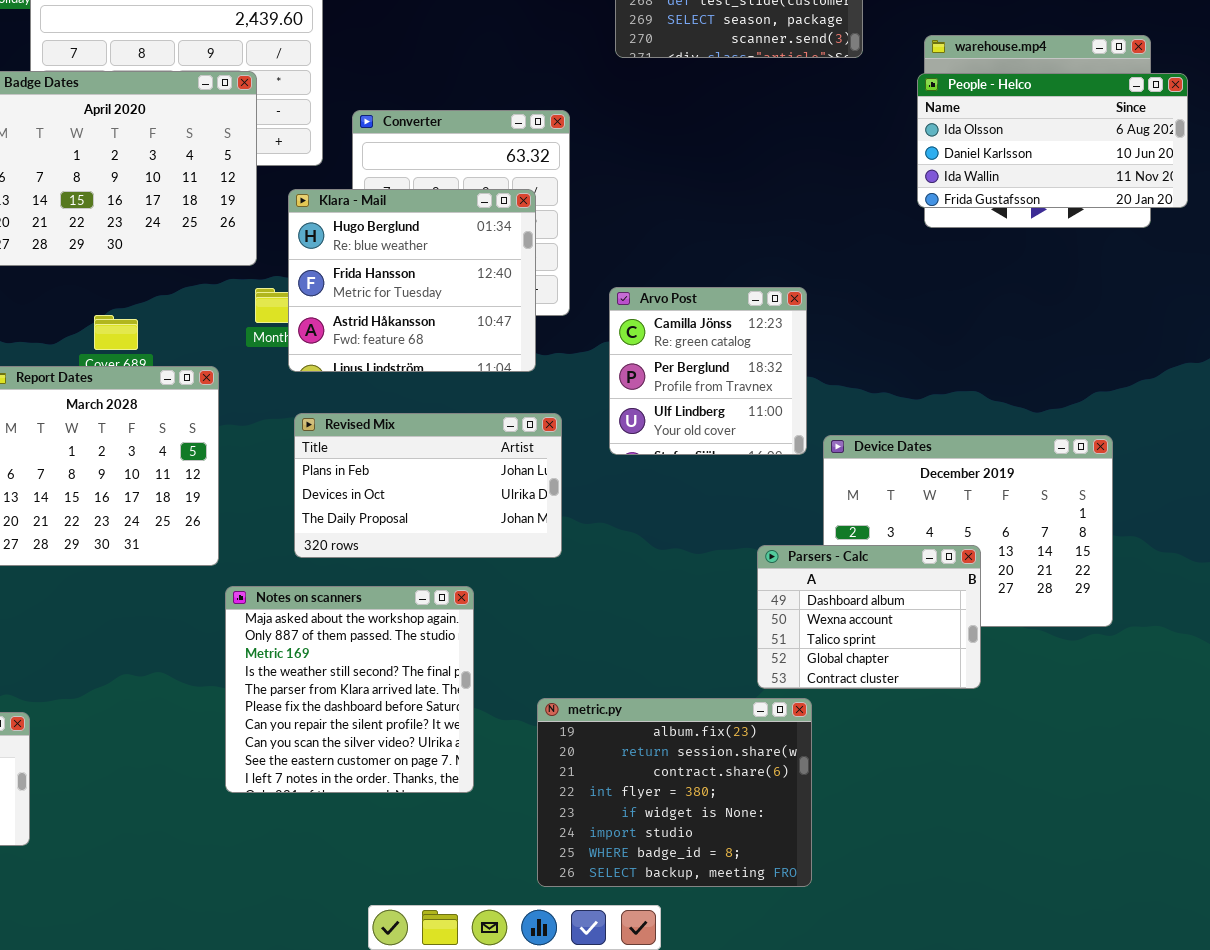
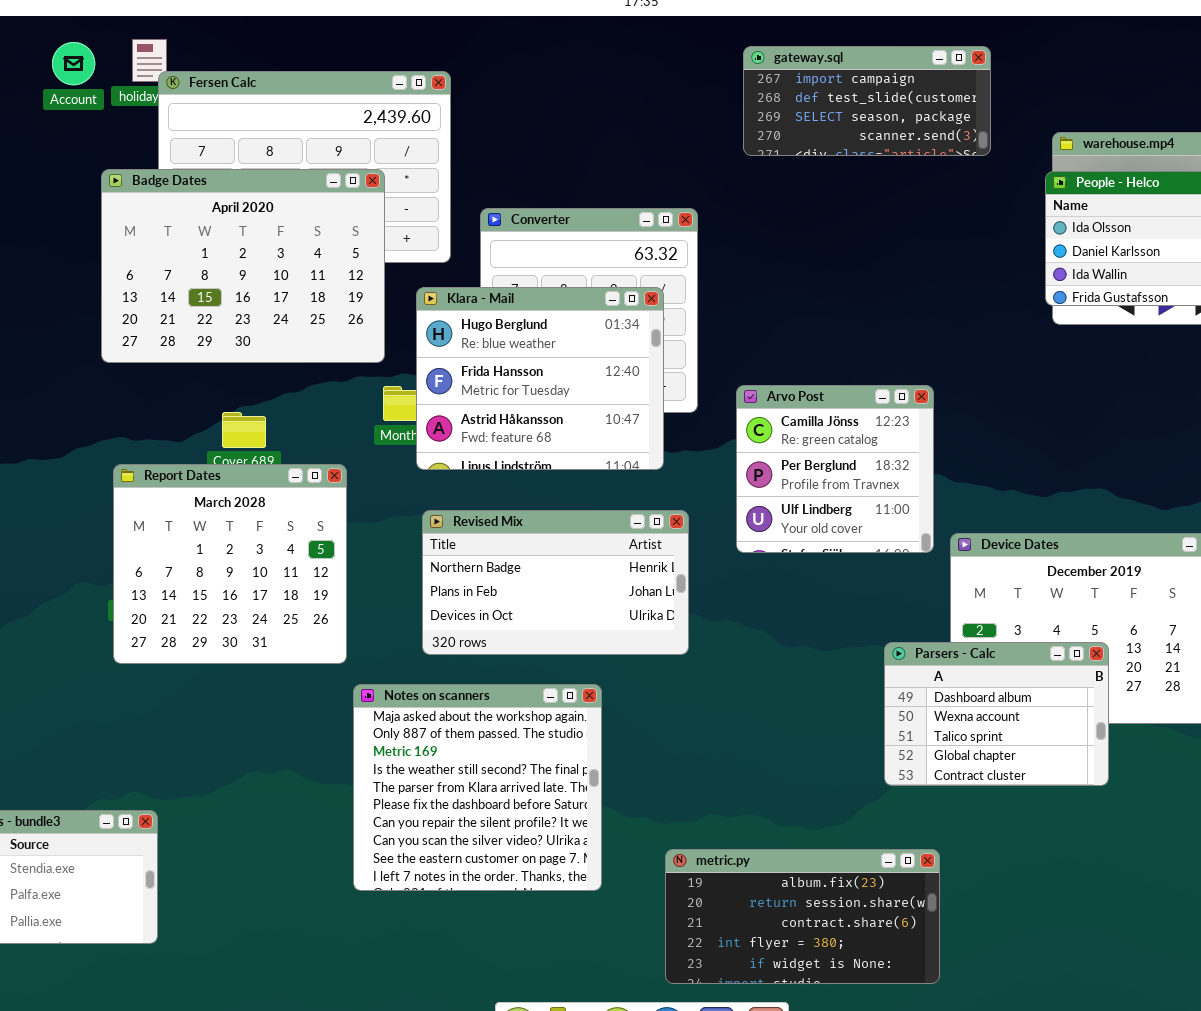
Revised Mix: [294,413,562,558] -> [422,510,689,655], scrolled up 1 row
metric.py: [537,698,812,887] -> [665,849,940,984], resized

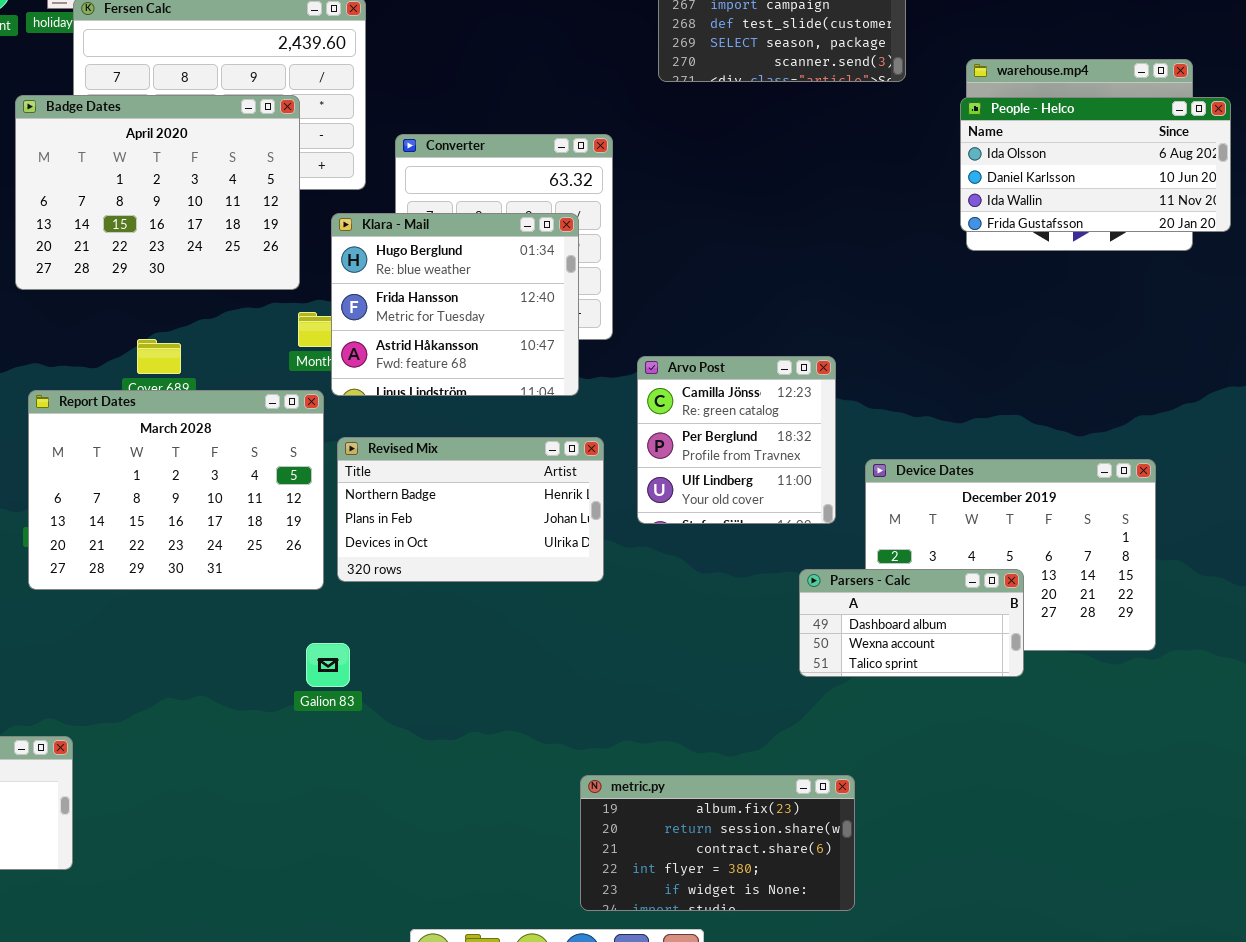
Arvo Post: [736,385,934,553] -> [637,356,836,524], moved
Report Dates: [113,464,347,664] -> [28,390,324,590], resized
Parsers - Calc: [884,642,1109,786] -> [799,569,1024,677], resized
Notes on scanners: [353,684,602,891] -> none, closed

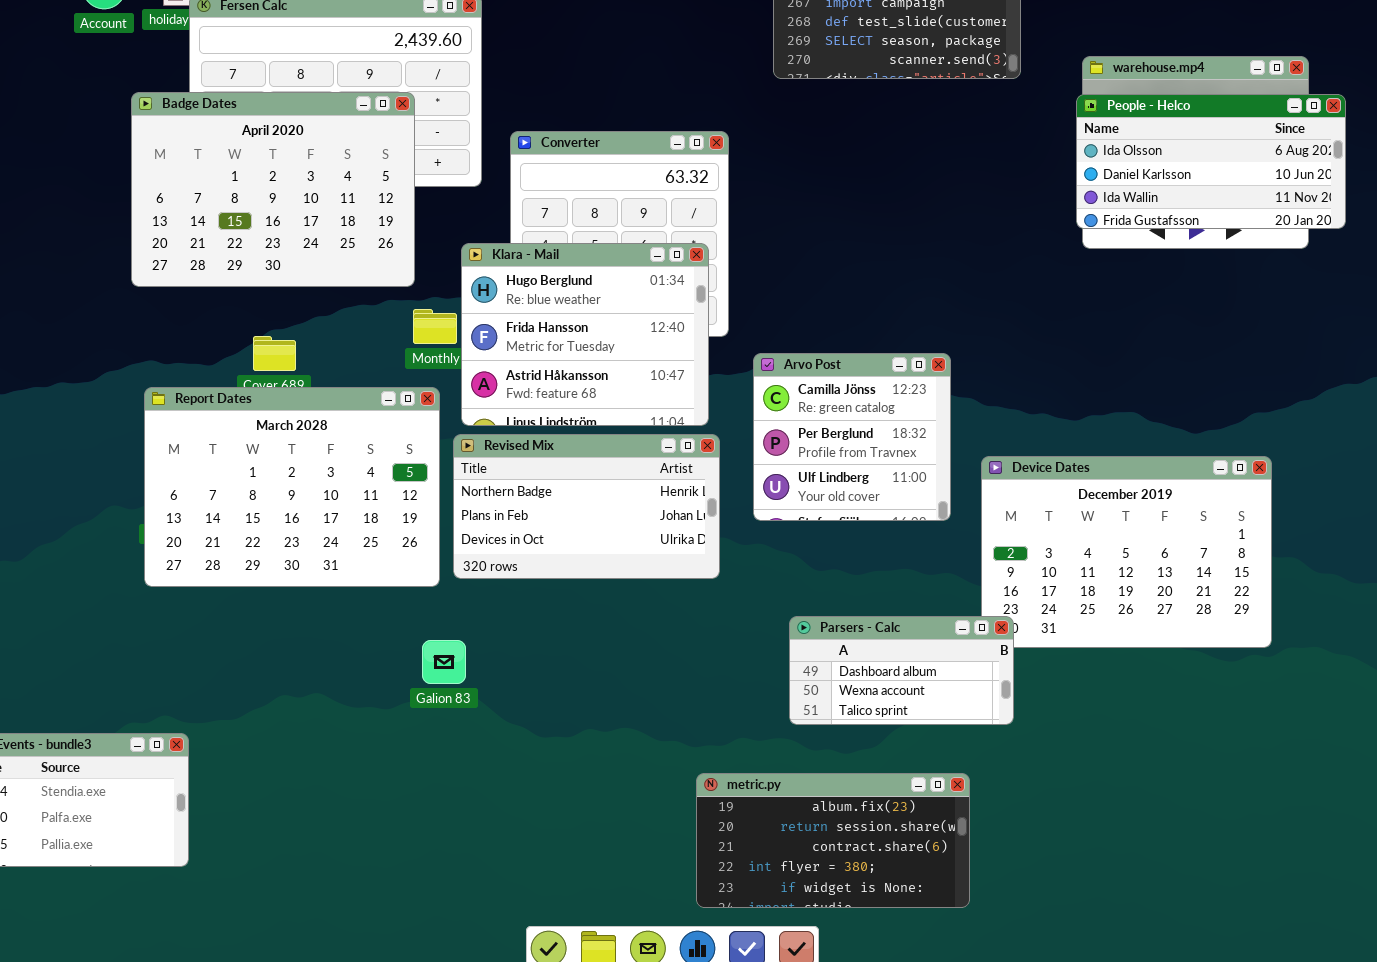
Klara - Mail: [331,213,579,396] -> [461,243,709,426], moved
Parsers - Calc: [799,569,1024,677] -> [789,616,1014,725], moved

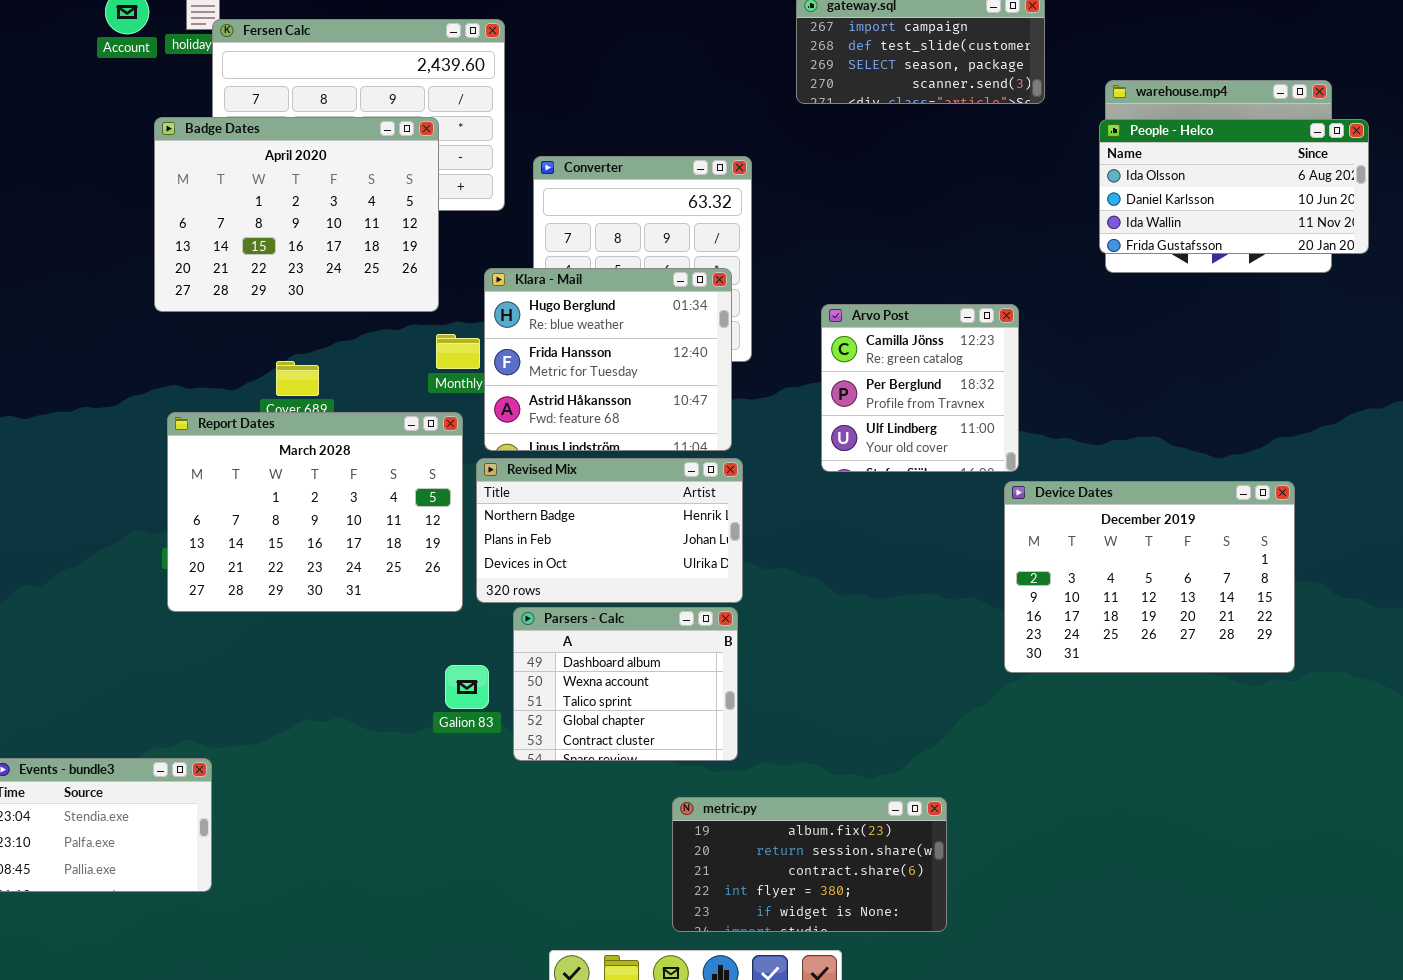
Arvo Post: [753,353,951,521] -> [821,304,1019,472], moved
Parsers - Calc: [789,616,1014,725] -> [513,607,738,761], moved, resized
metric.py: [696,773,970,908] -> [672,797,947,932], moved

